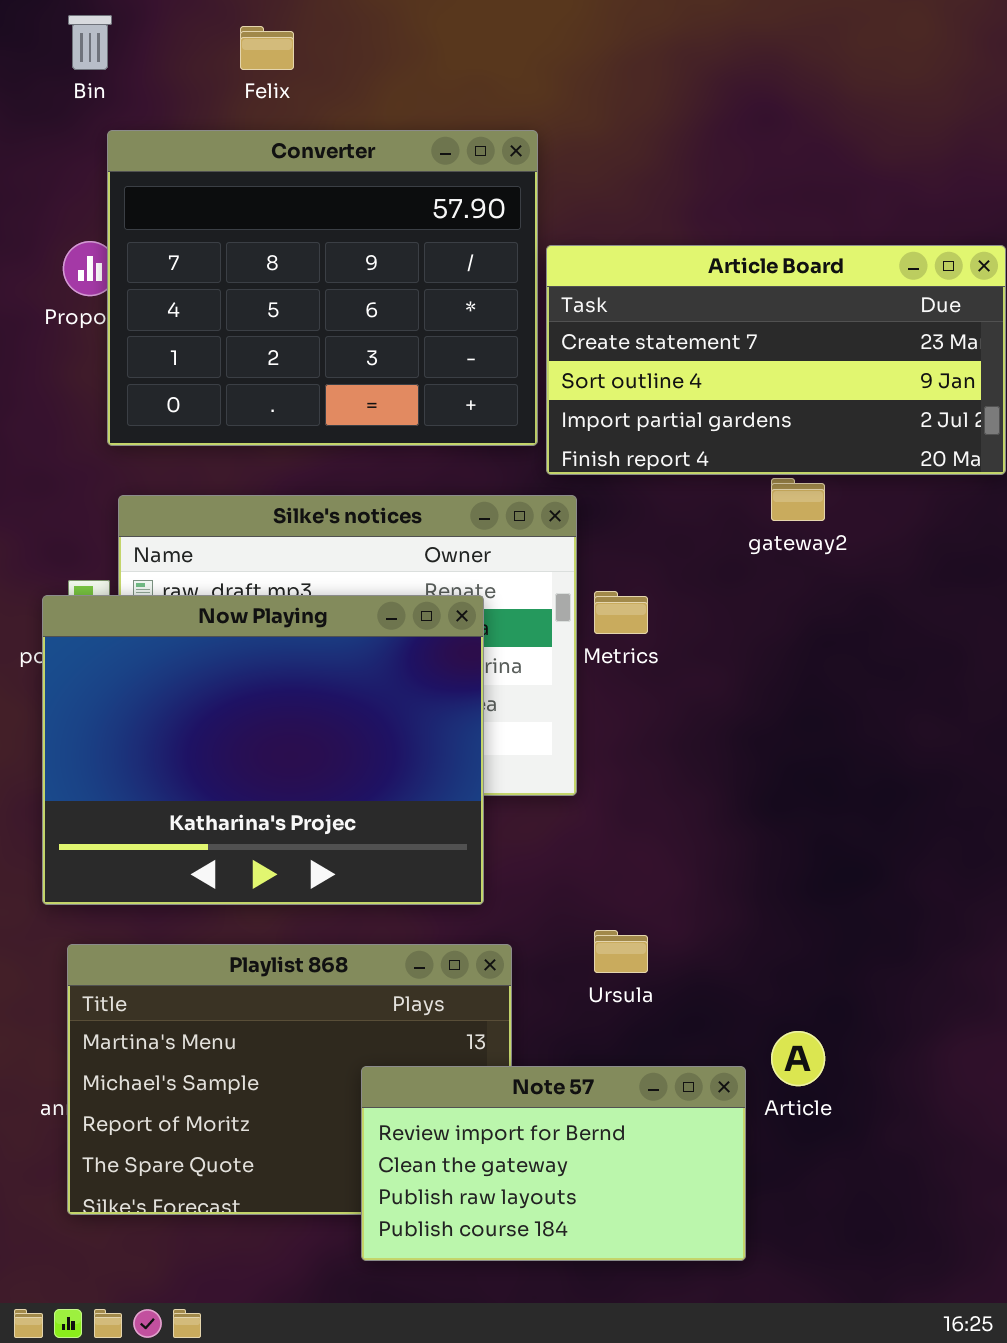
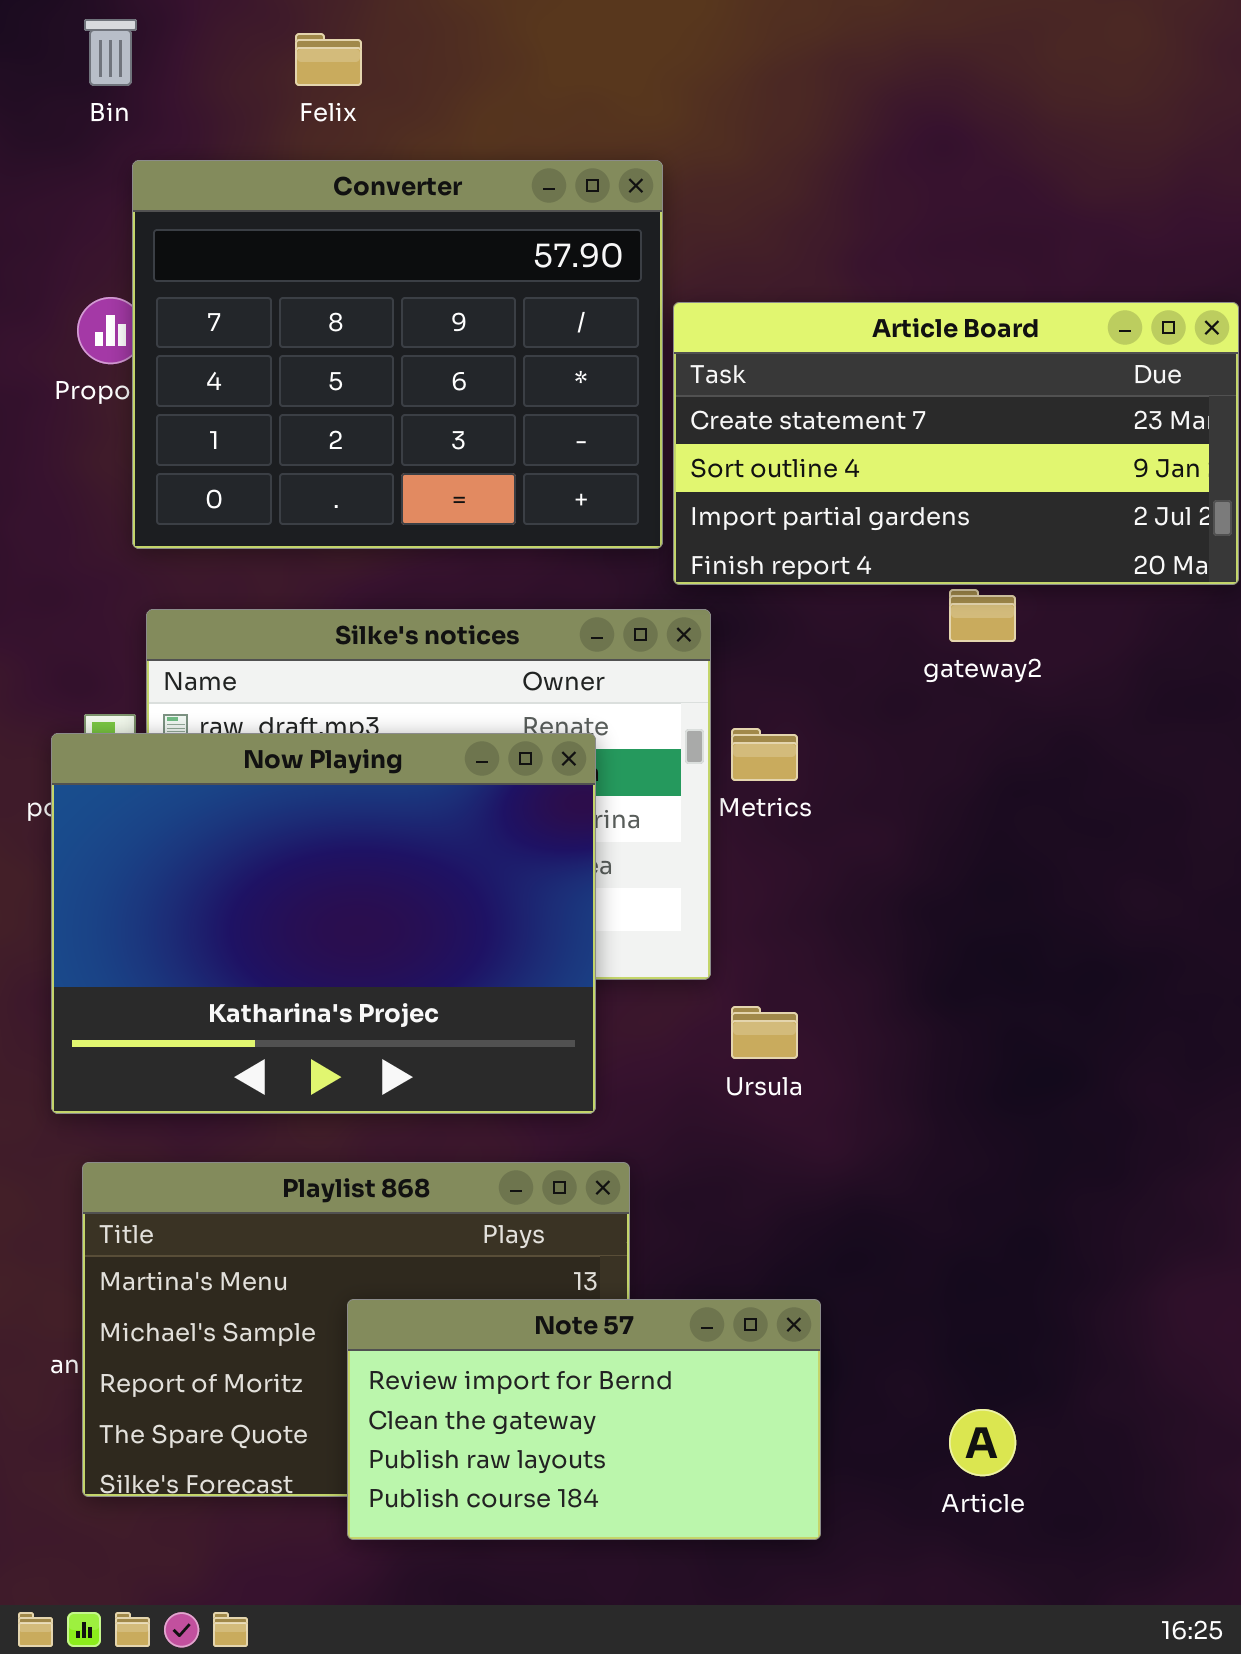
Ursula: [594,930,648,973] -> [731,1006,798,1059], moved
Article: [771,1031,825,1086] -> [949,1409,1016,1476], moved
Note 57: [361,1066,746,1261] -> [347,1299,821,1540], moved

